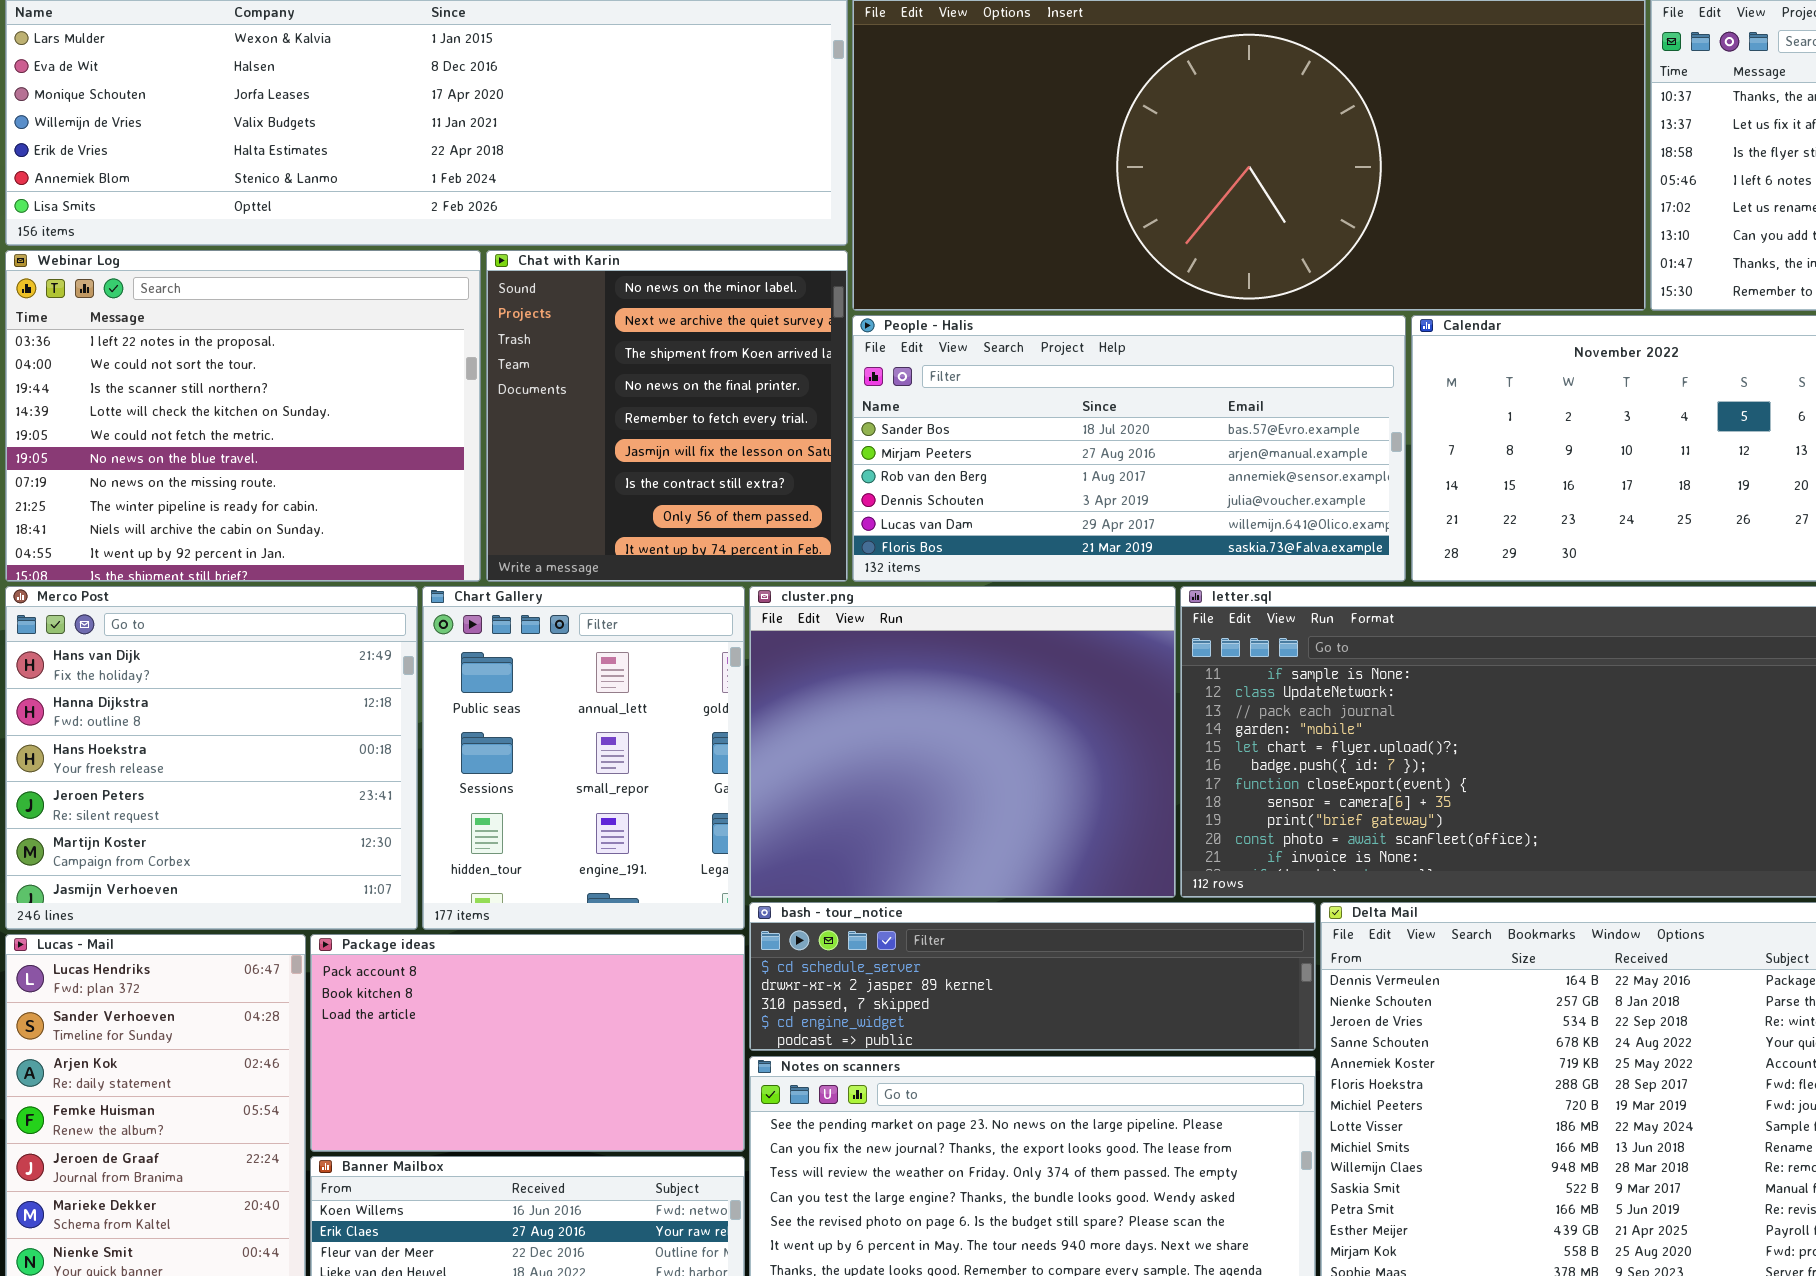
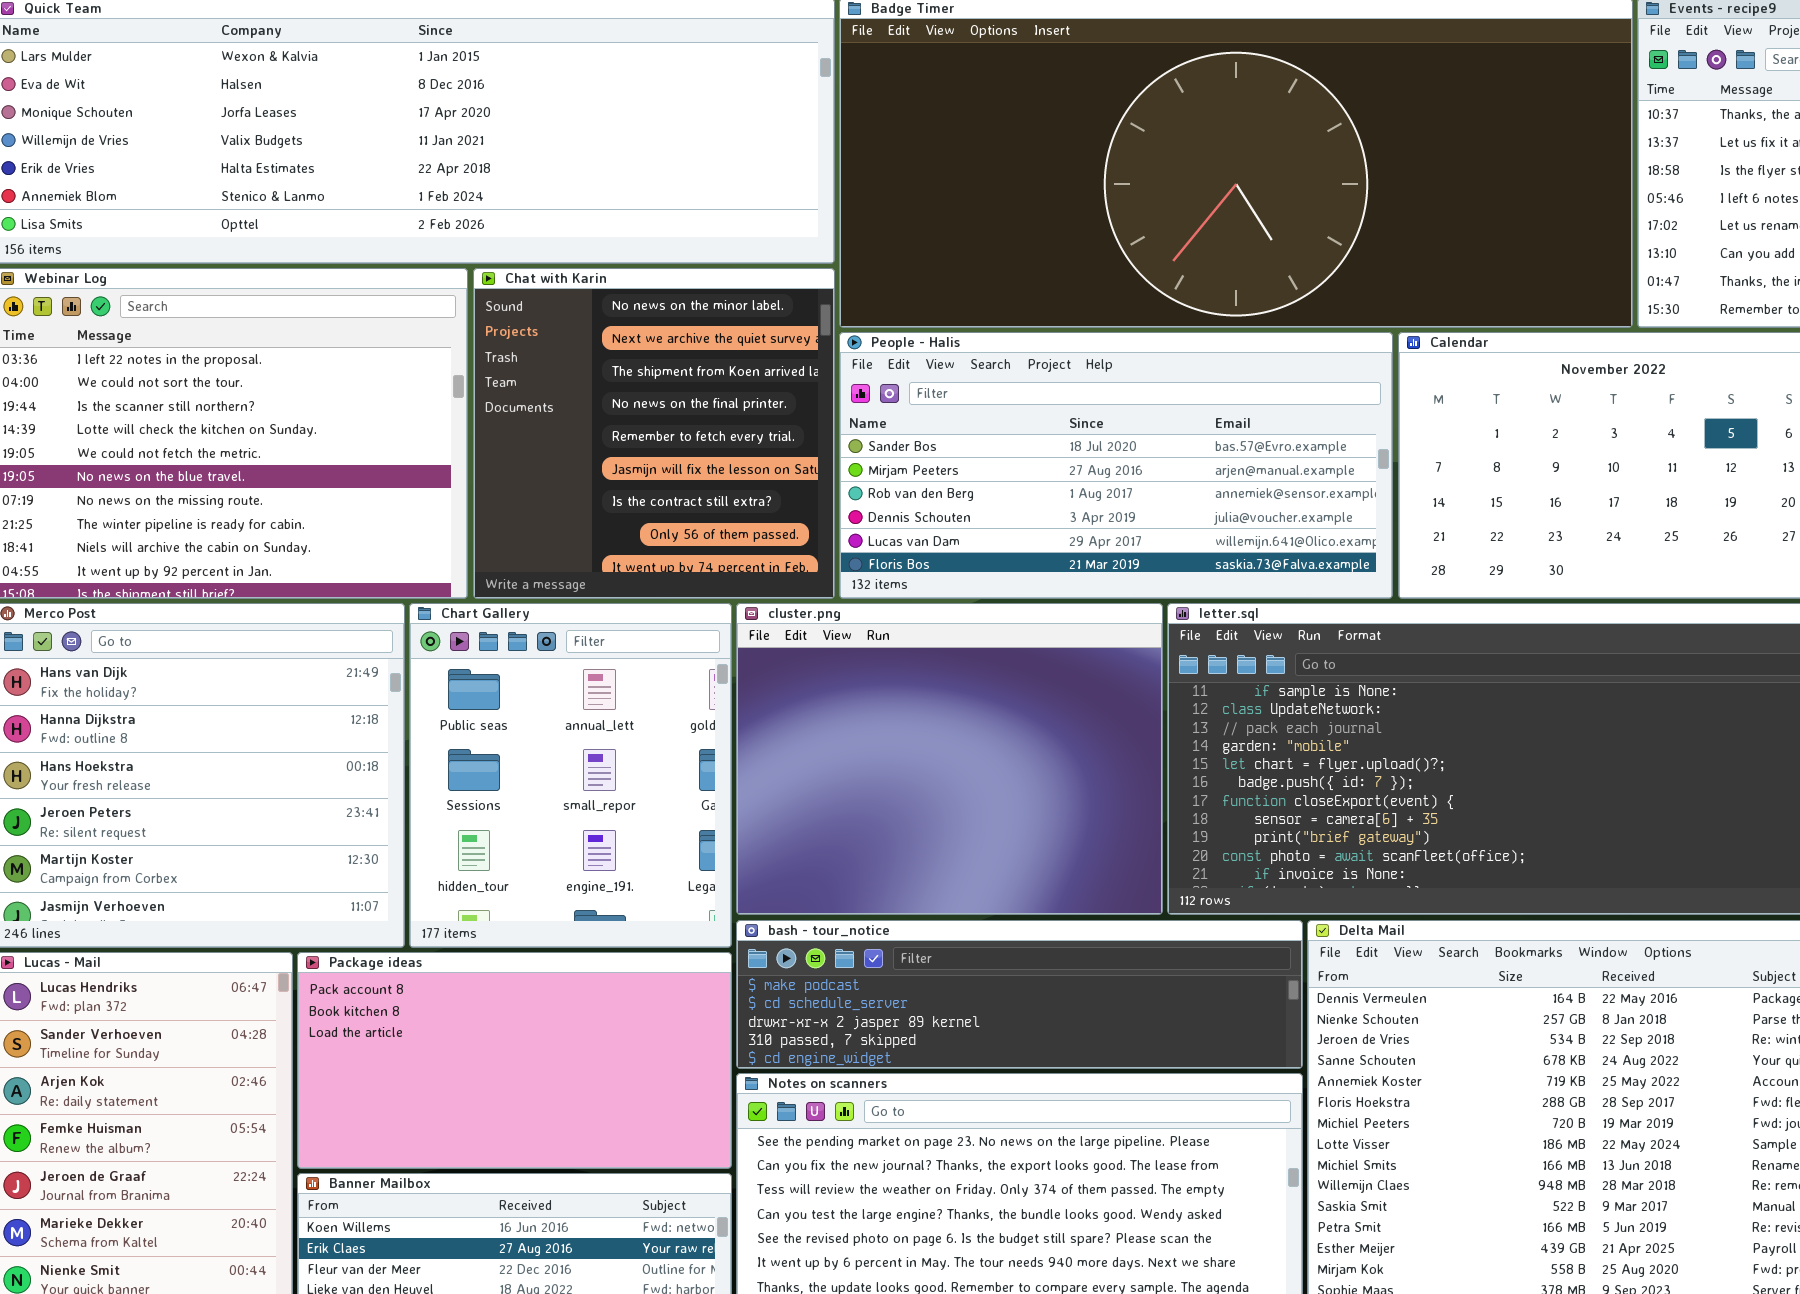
bash - tour_notice: [749,902,1316,1051] -> [736,920,1303,1069], scrolled up 1 row

